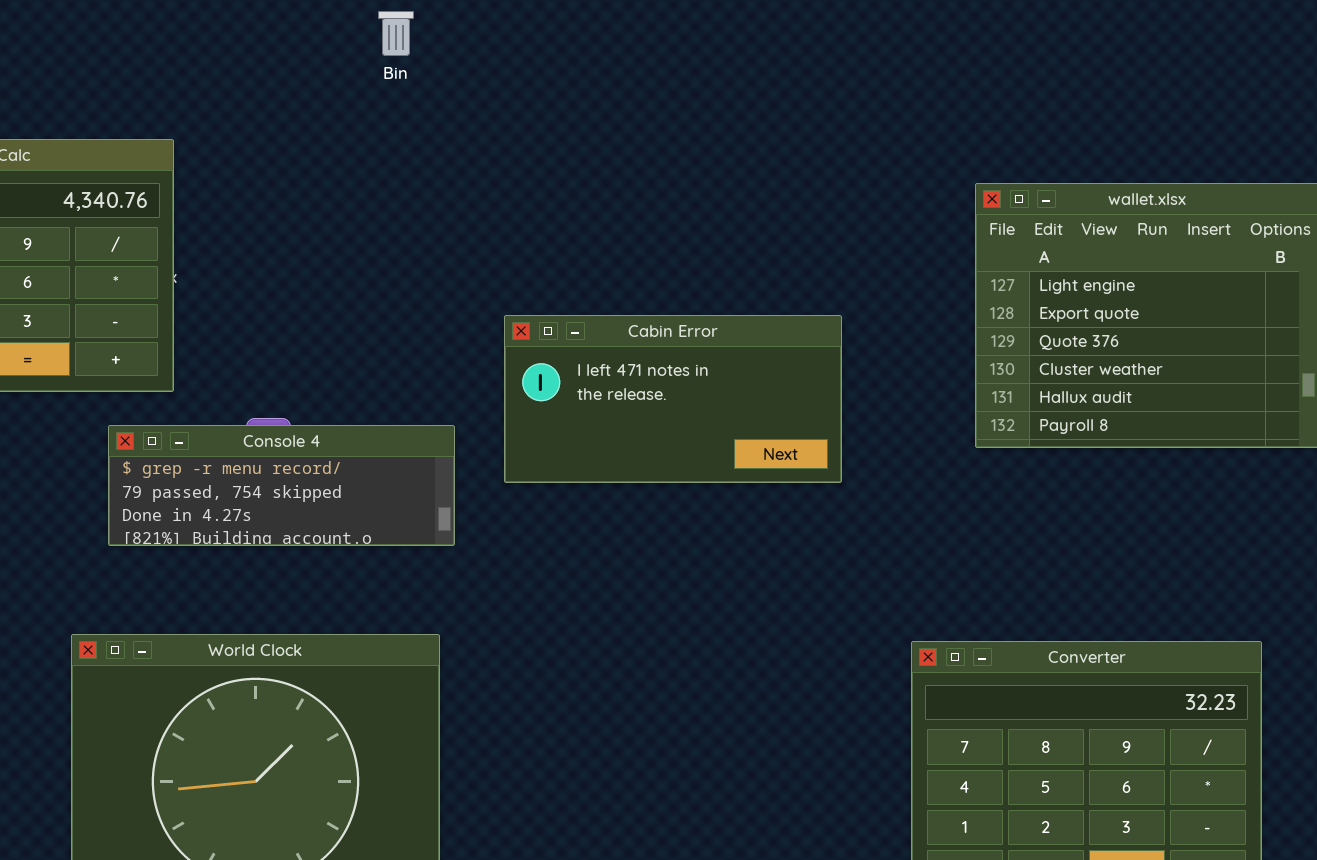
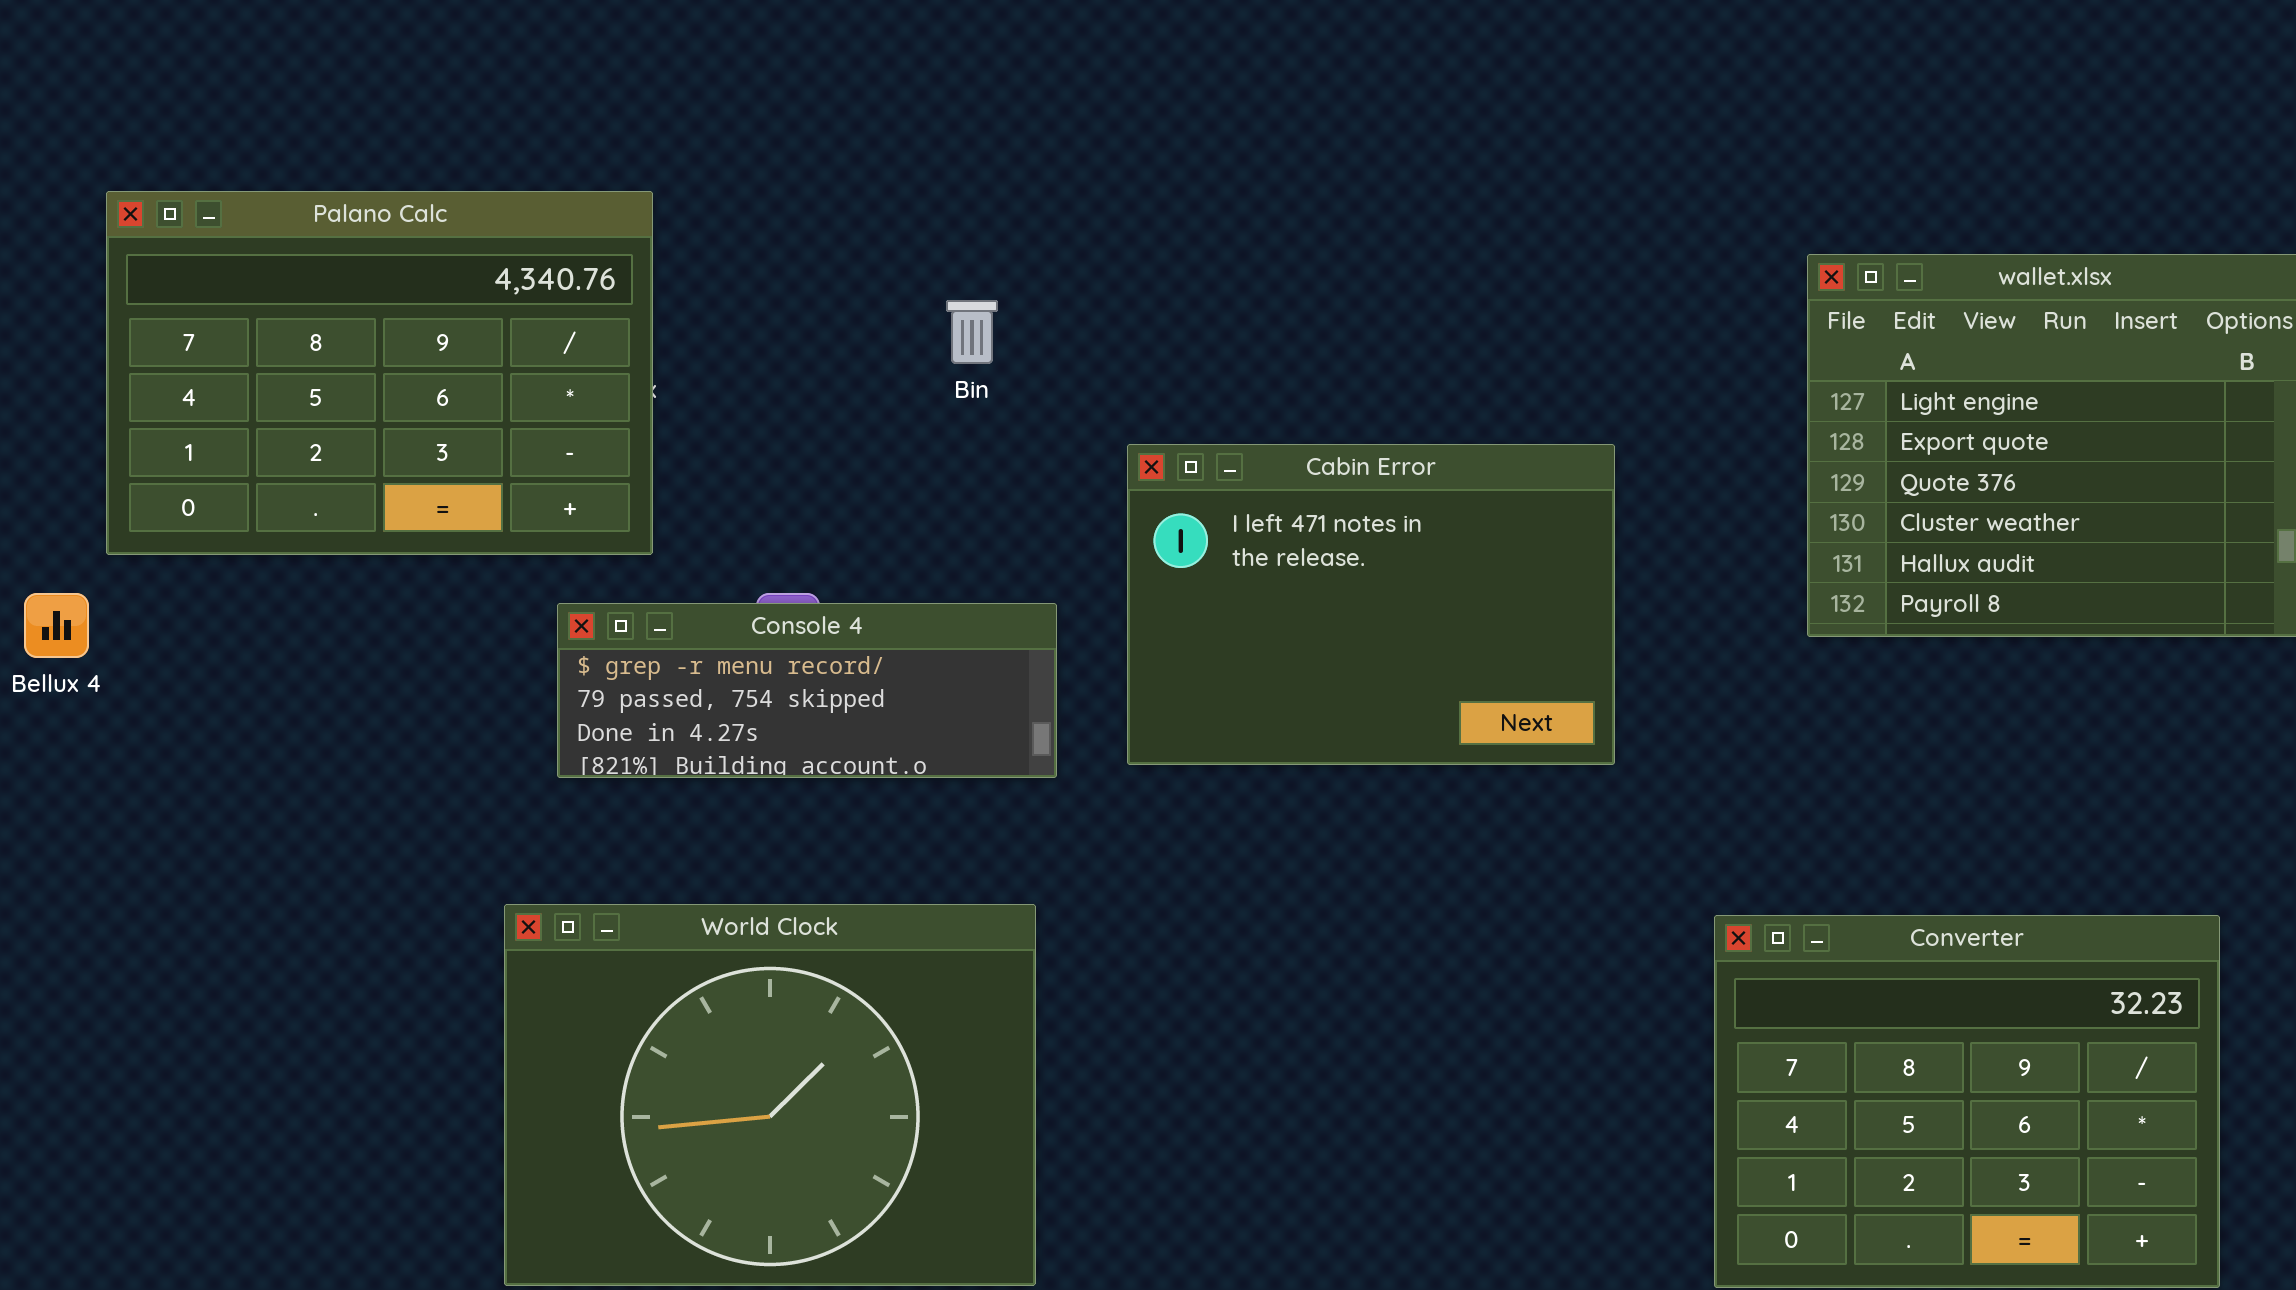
Bin: [378,11,414,56] -> [946,300,998,364], moved
Cabin Error: [504,315,842,483] -> [1127,444,1615,765], resized

